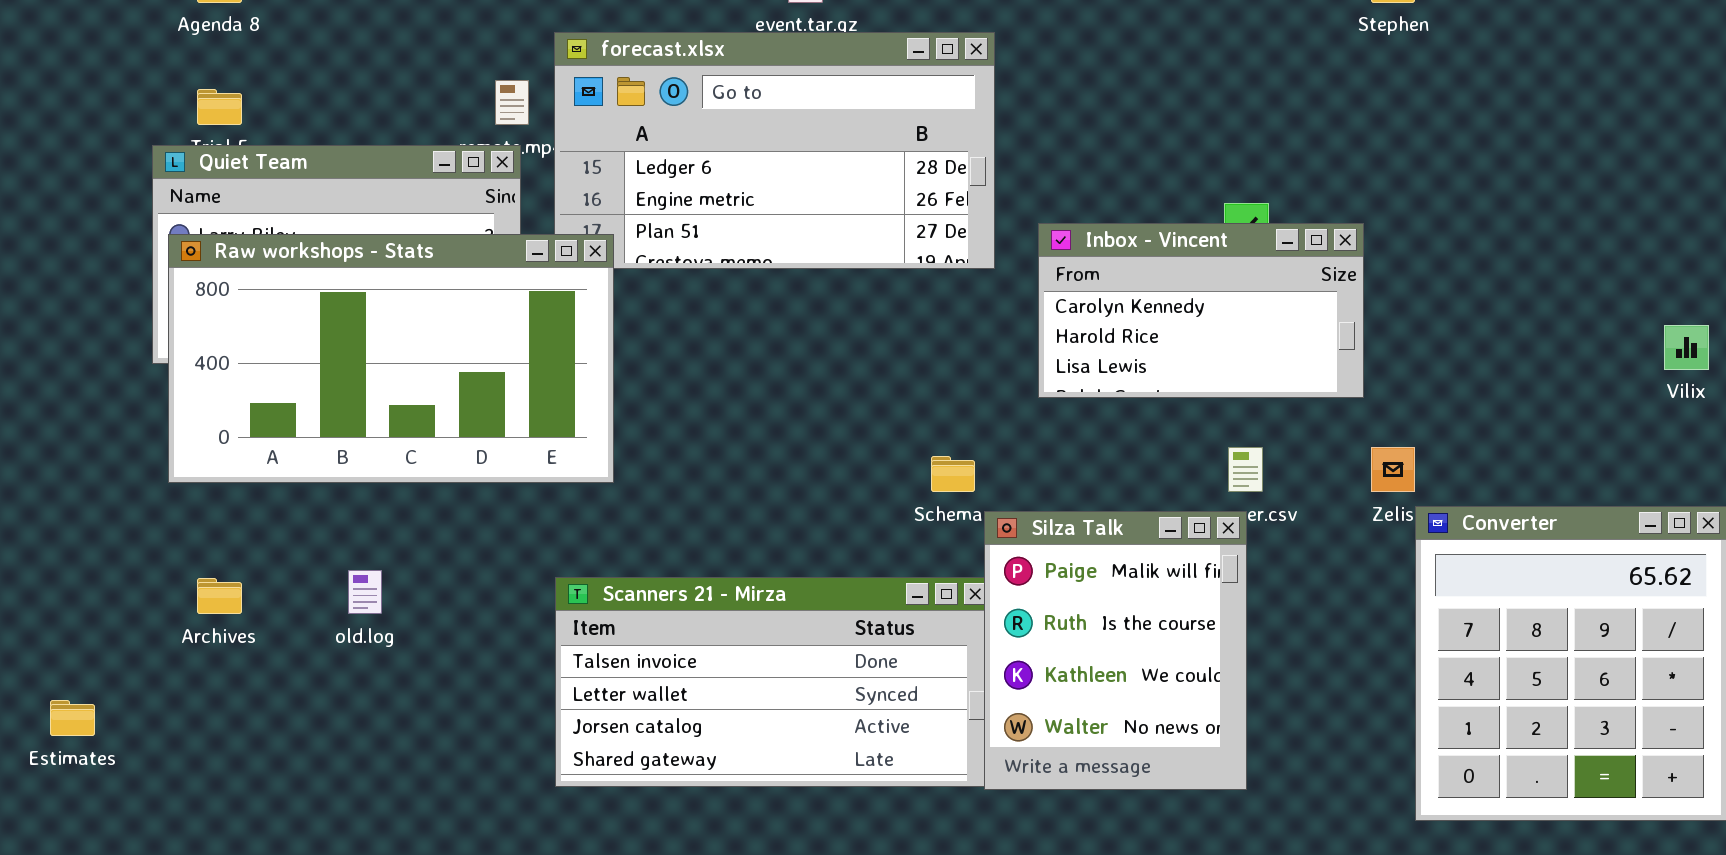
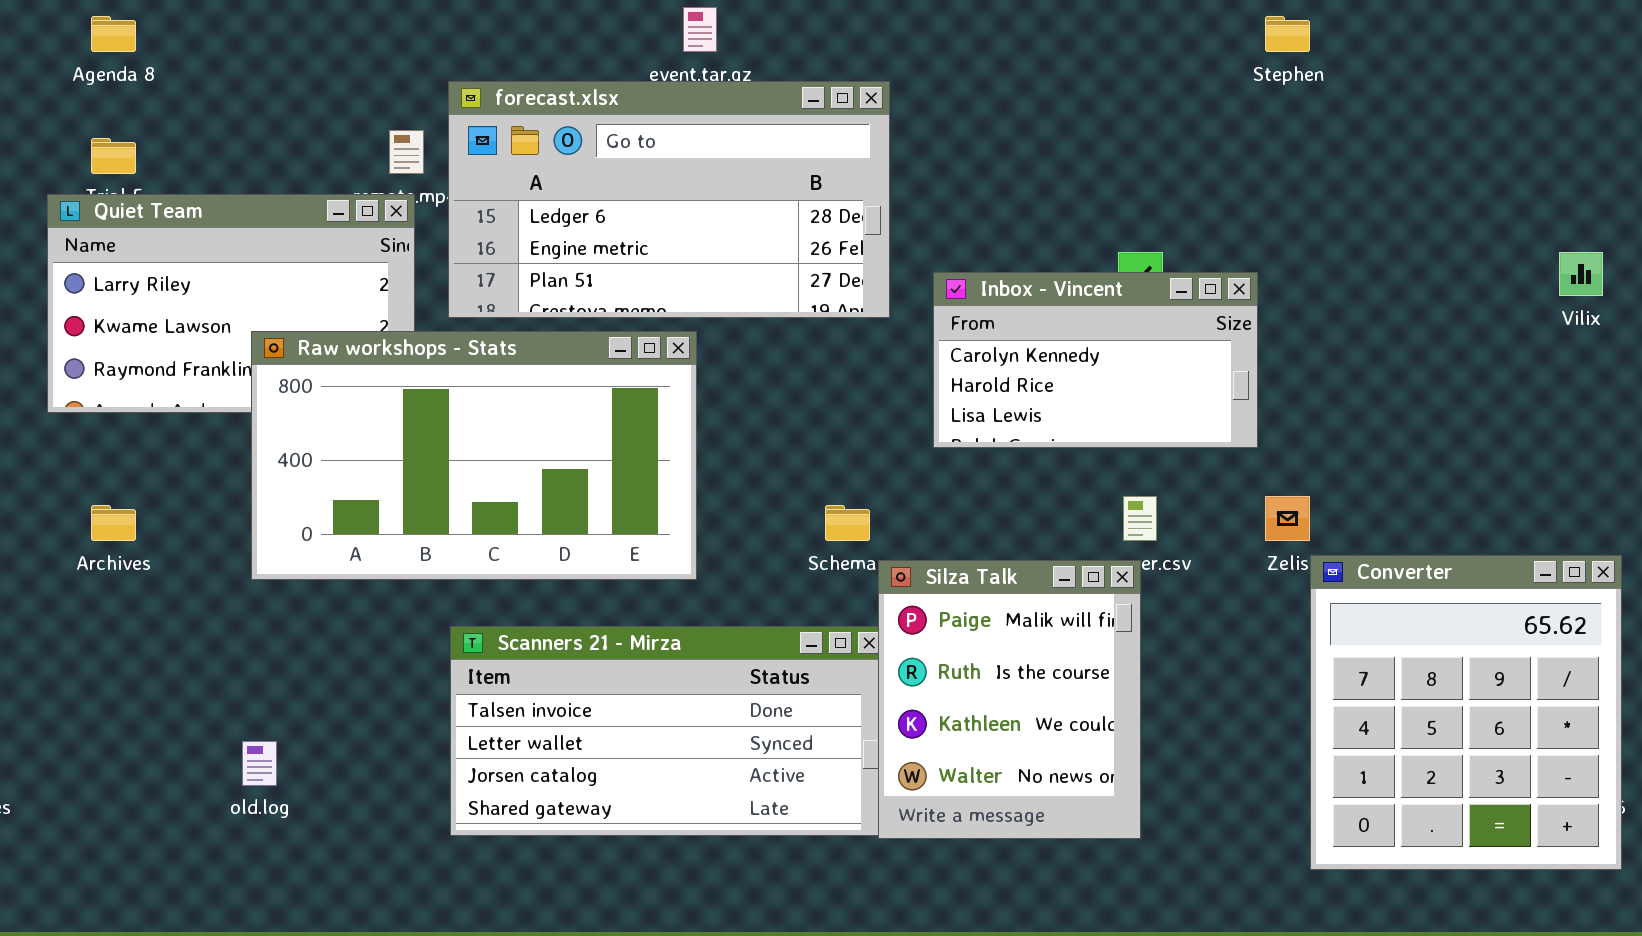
Raw workshops - Stats: [168,234,614,483] -> [251,331,697,580], moved
Vilix: [1664,325,1709,370] -> [1559,252,1603,296], moved
old.log: [348,570,382,614] -> [242,741,277,786], moved
Archives: [197,578,242,614] -> [91,505,136,541], moved

